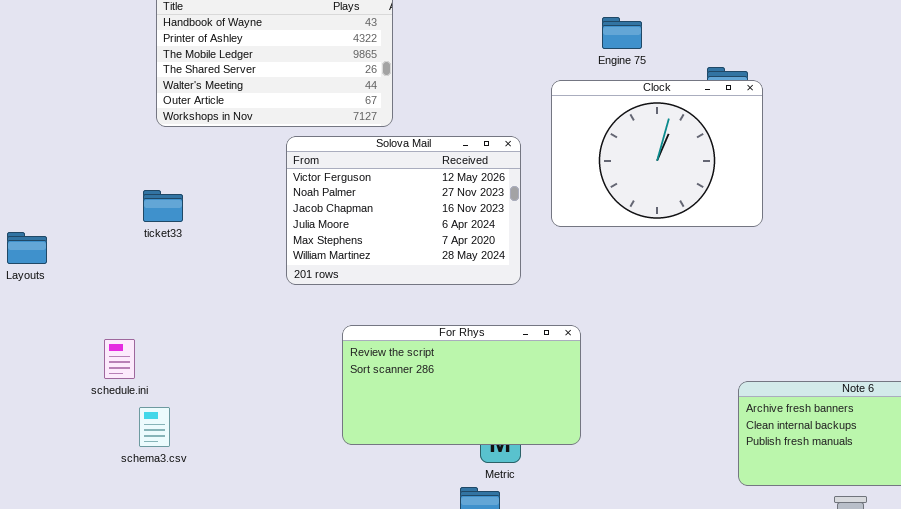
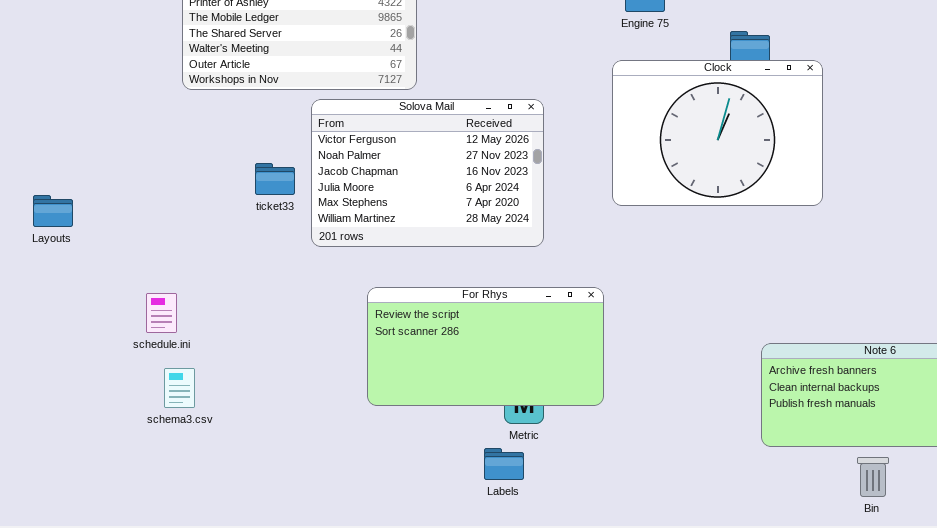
Clock: [551,80,763,227] -> [612,60,823,206], moved
ticket33: [143,190,183,222] -> [255,163,295,195], moved
schedule.ini: [104,339,135,379] -> [146,293,177,333], moved

